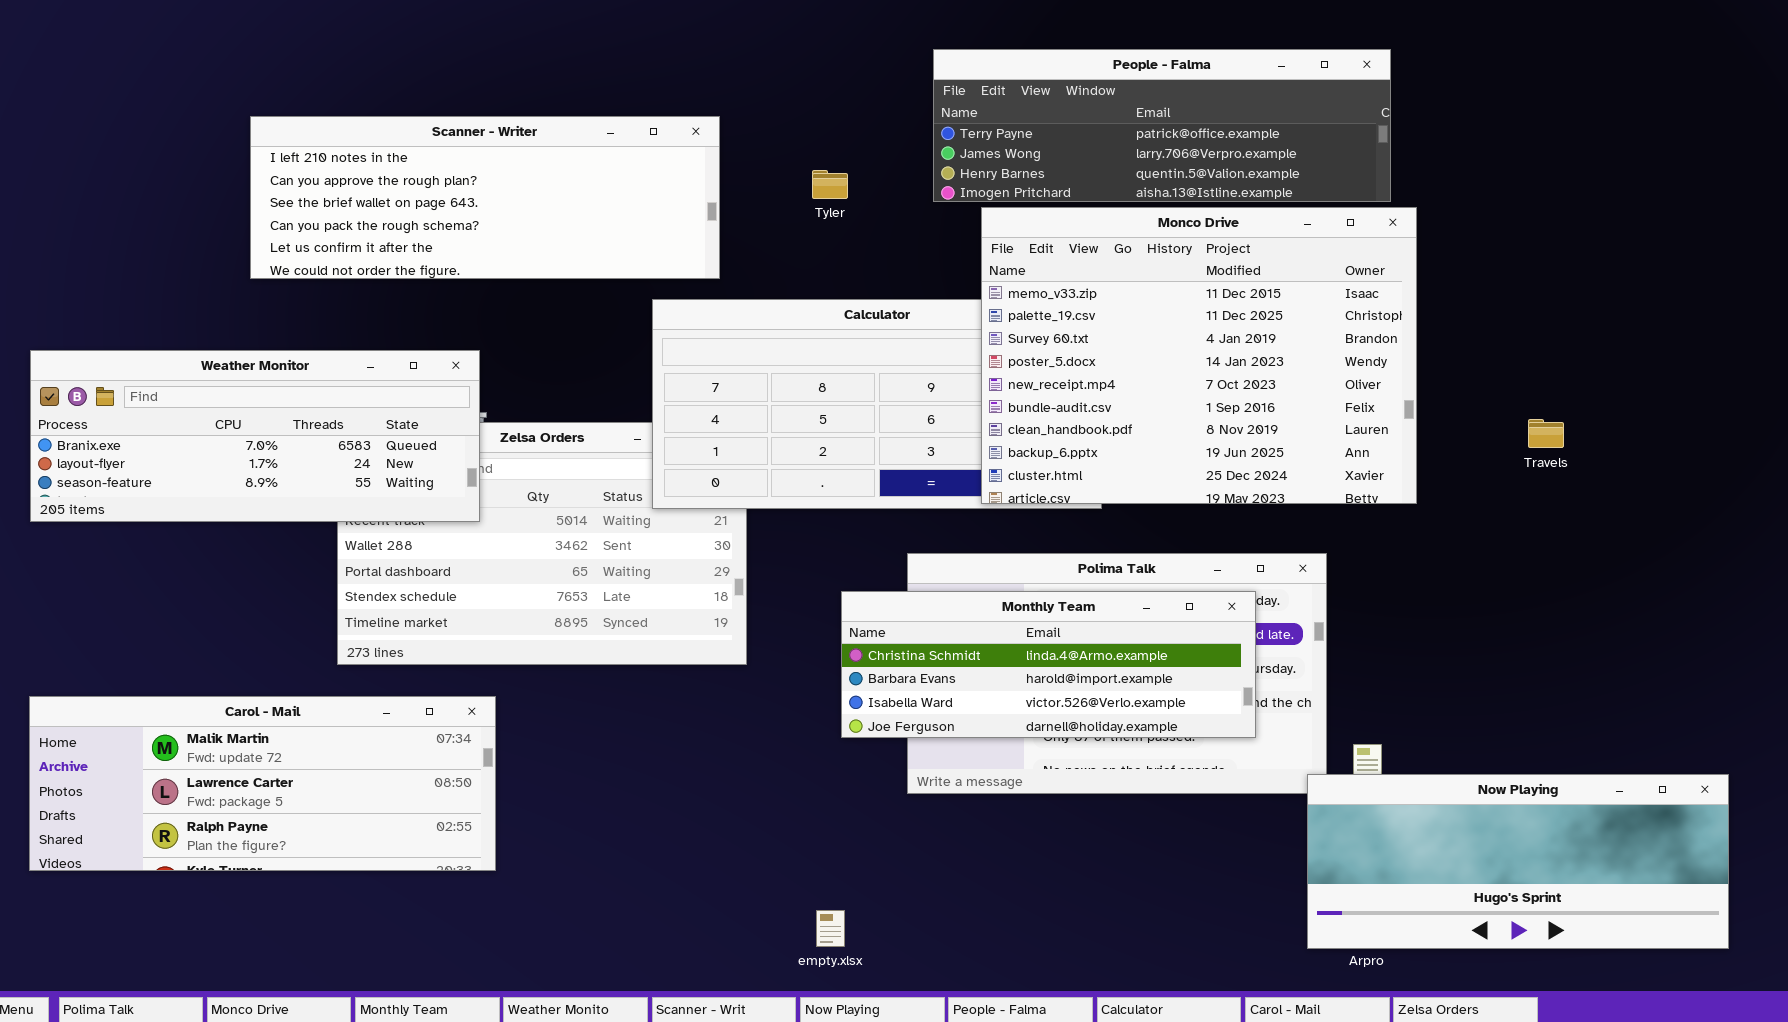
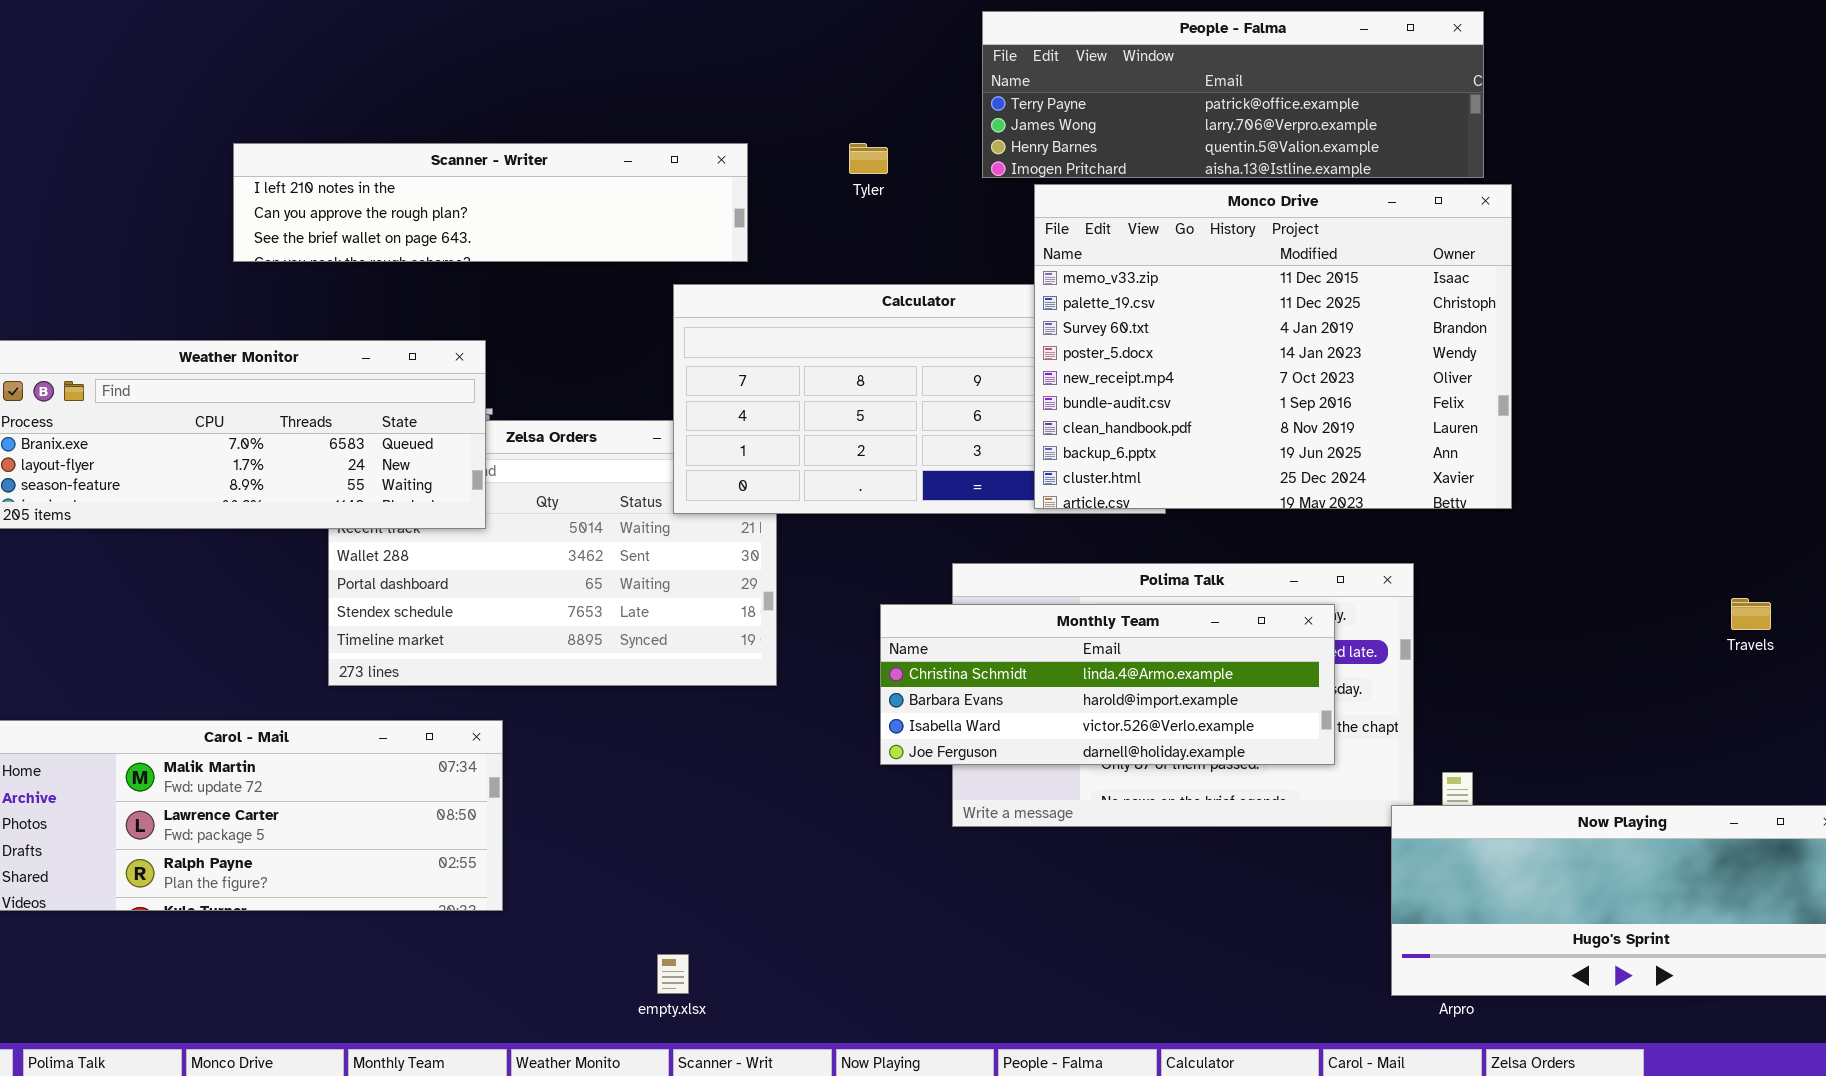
Scanner - Writer: [250,116,720,279] -> [233,143,748,262], resized
Travels: [1528,419,1564,448] -> [1731,598,1771,630], moved
empty.xlsx: [816,910,845,947] -> [657,954,689,994], moved

